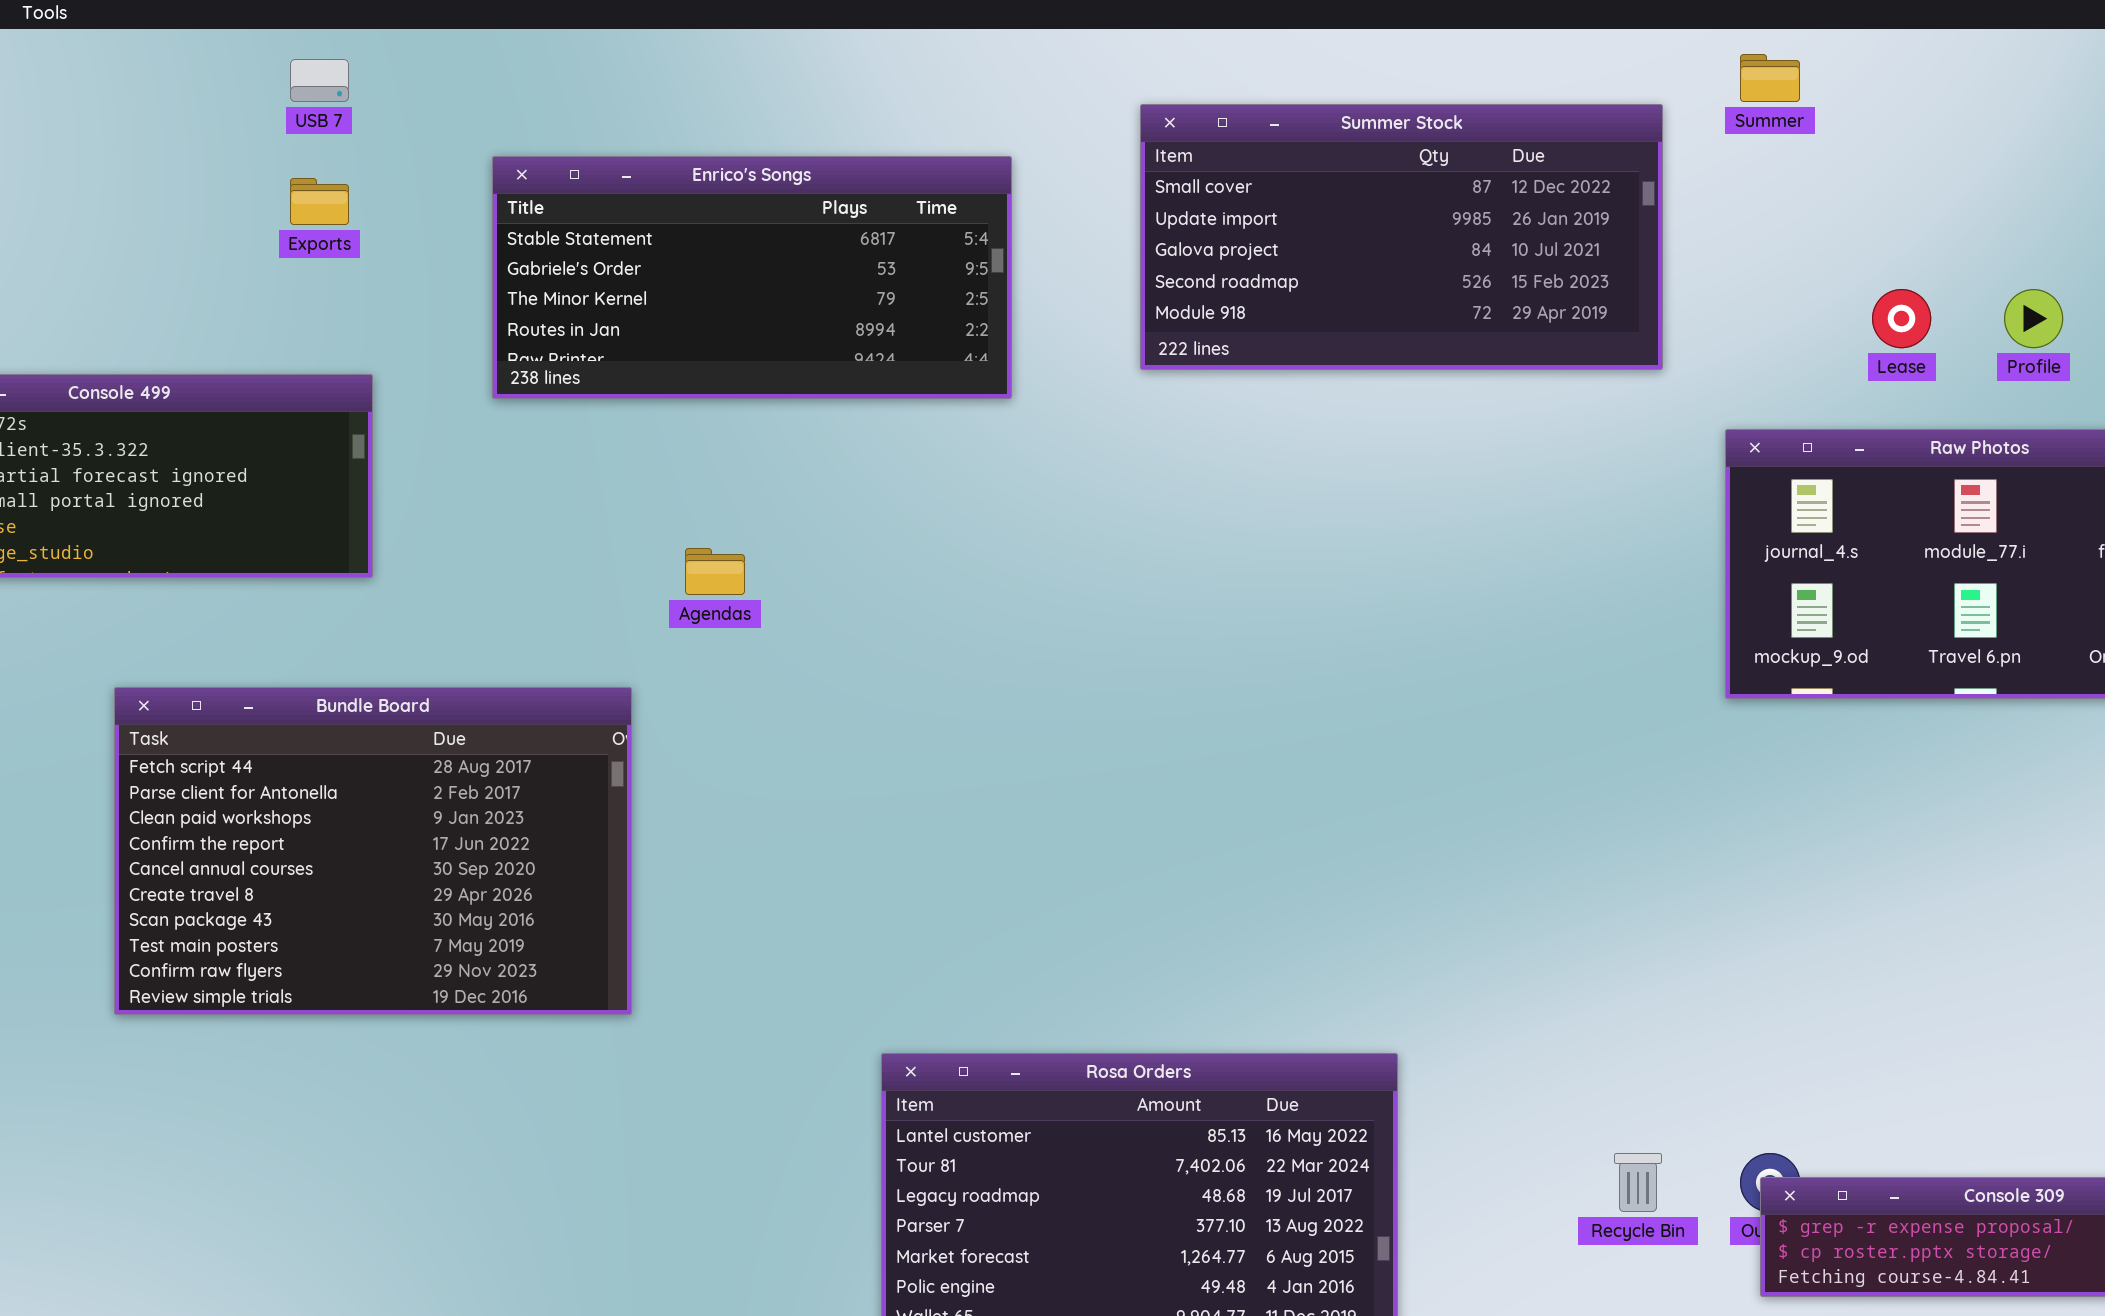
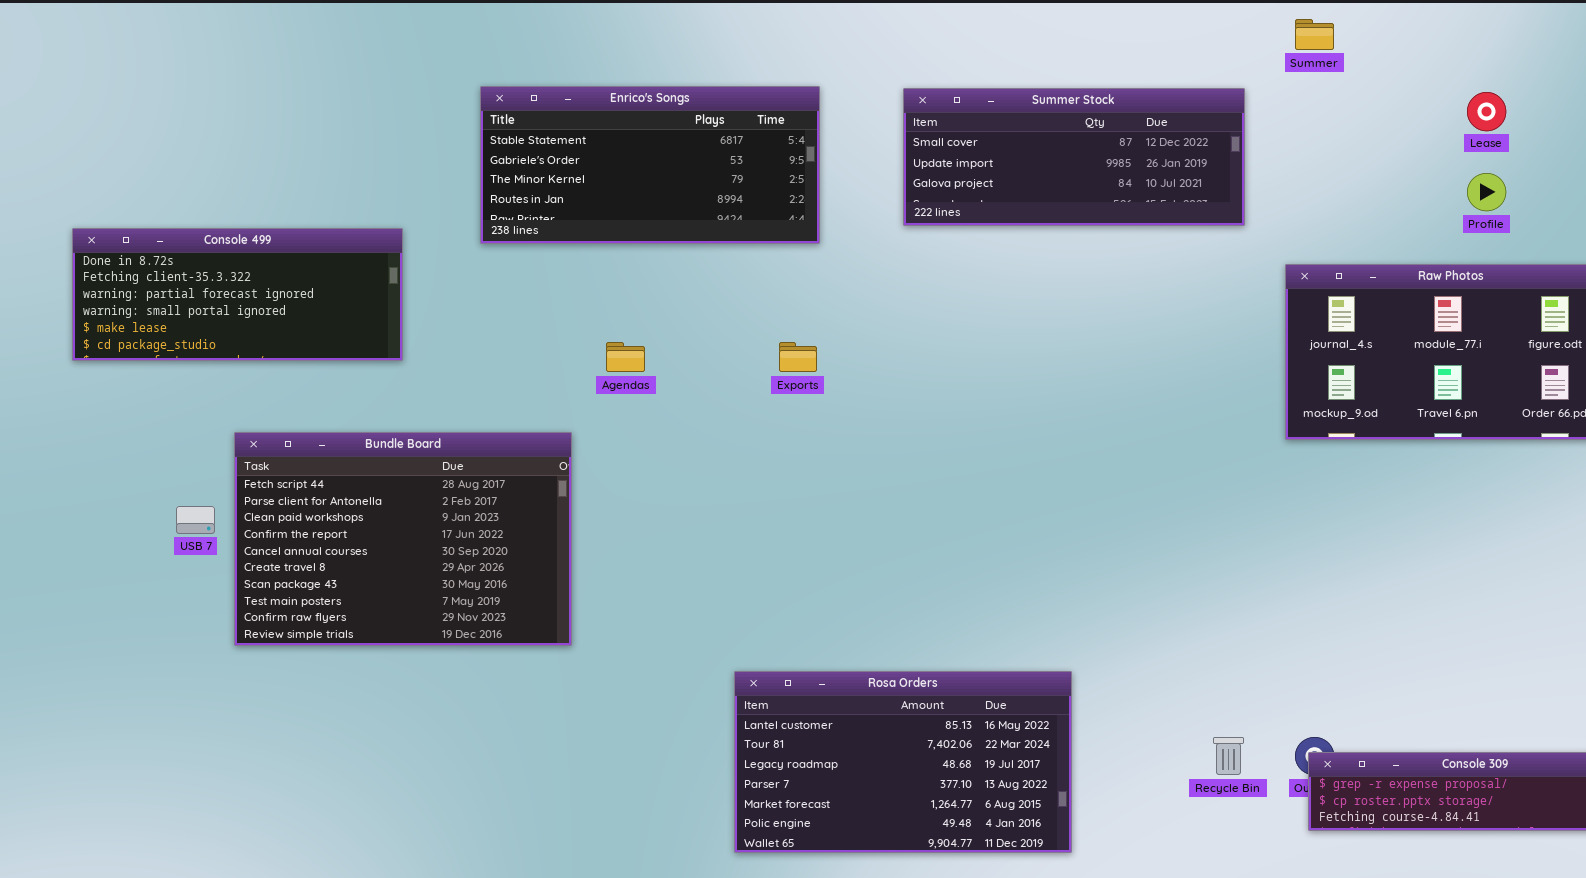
USB 7: [290,59,349,102] -> [176,506,215,534], moved
Summer Stock: [1140,104,1663,370] -> [903,88,1245,226], resized
Exports: [290,178,349,225] -> [779,342,817,372], moved
Lease: [1872,289,1931,348] -> [1467,92,1506,131], moved

